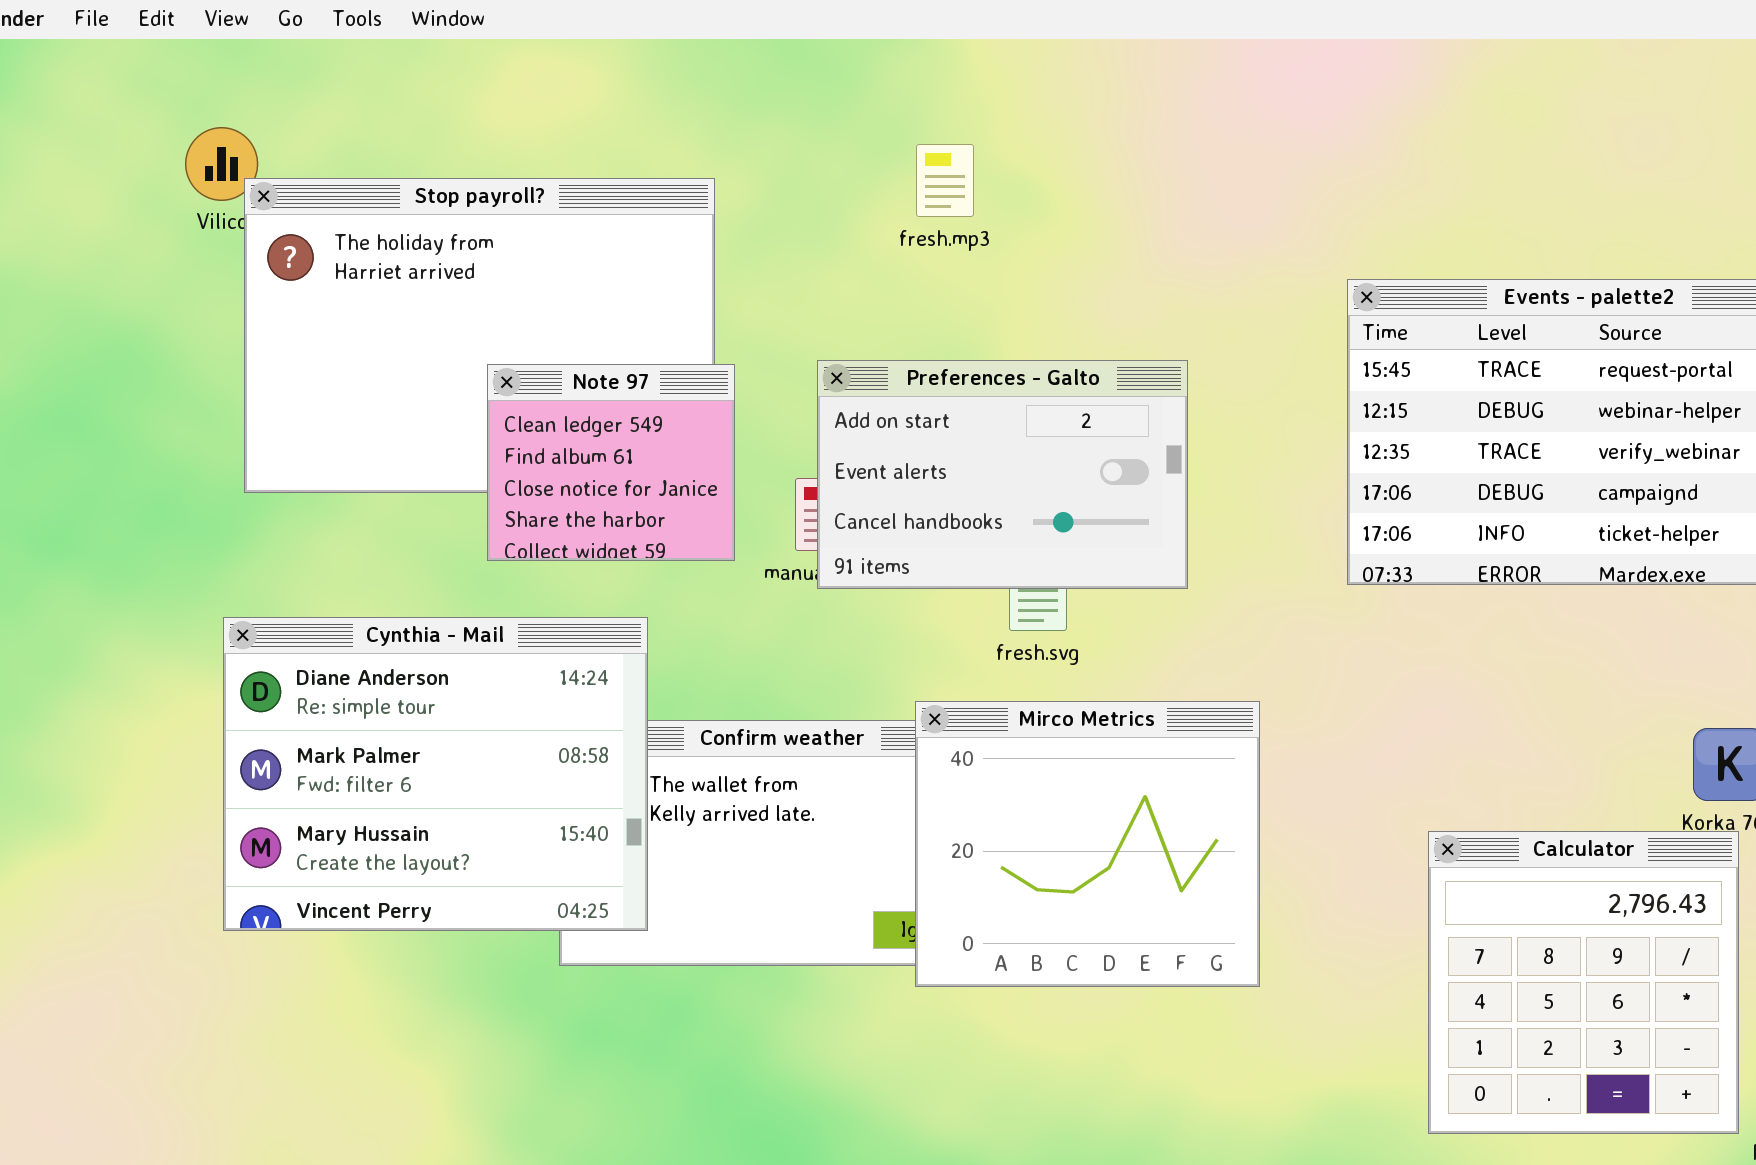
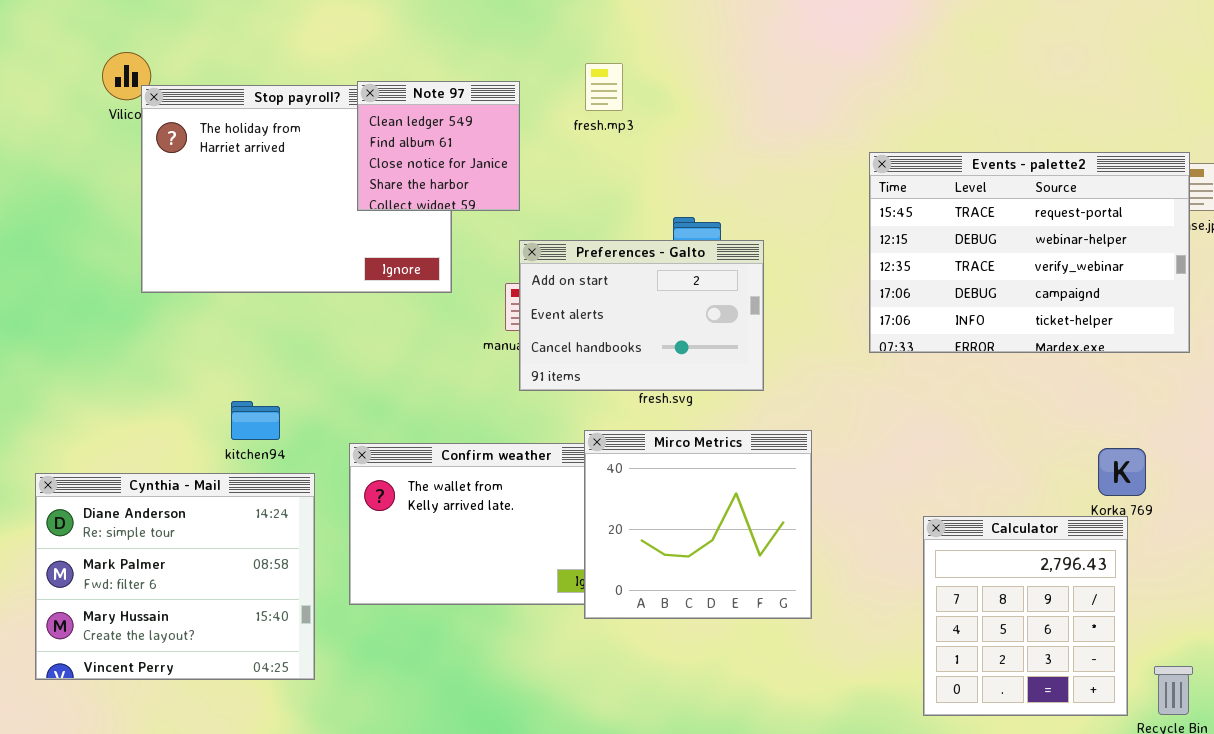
Preferences - Galto: [817,360,1188,589] -> [519,240,764,391], moved
Note 97: [487,364,735,561] -> [357,81,520,211], moved
Cynthia - Mail: [223,617,648,931] -> [35,473,315,680], moved

